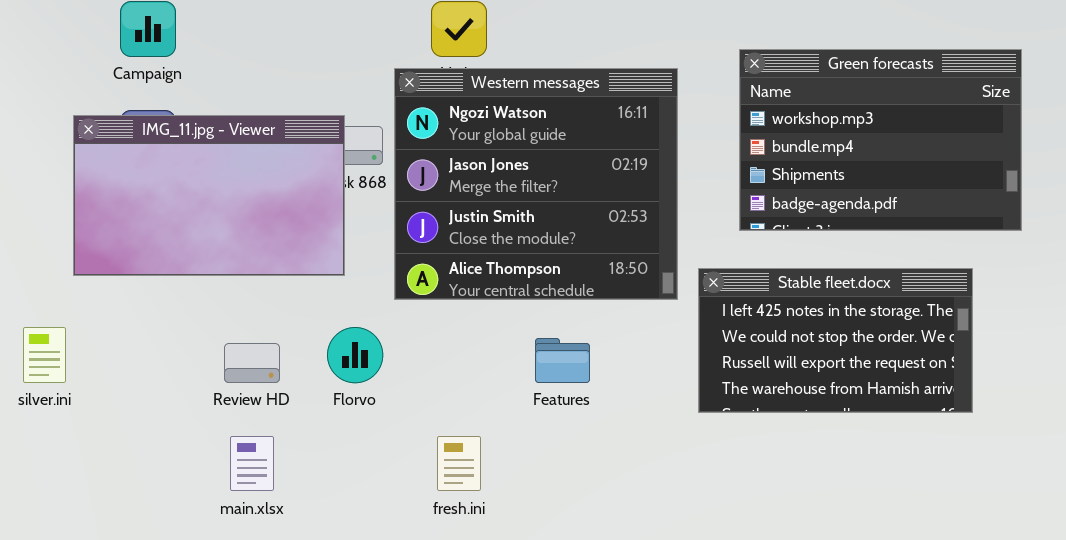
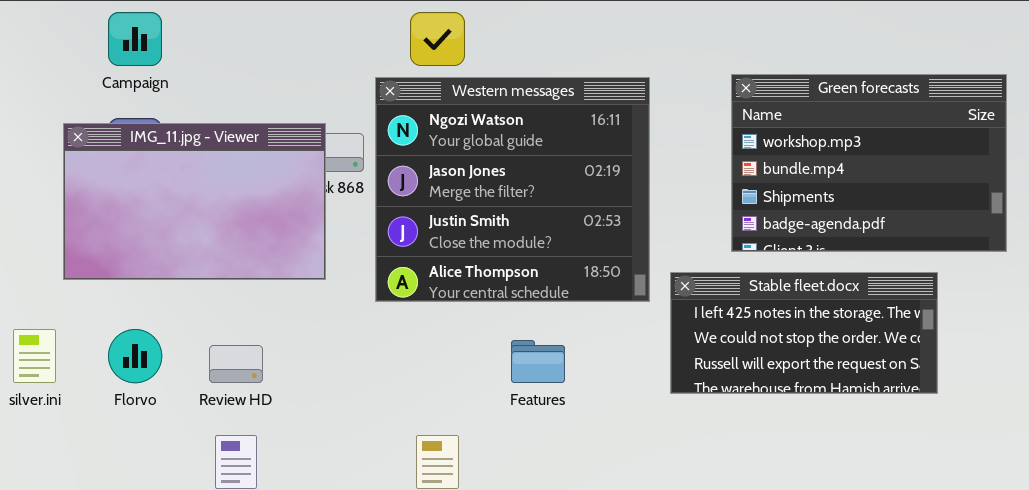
Green forecasts: [739,49,1022,231] -> [731,74,1007,252], moved
Stable fleet.docx: [698,268,973,413] -> [670,272,938,394], resized
Florvo: [327,327,383,383] -> [108,329,162,383], moved

